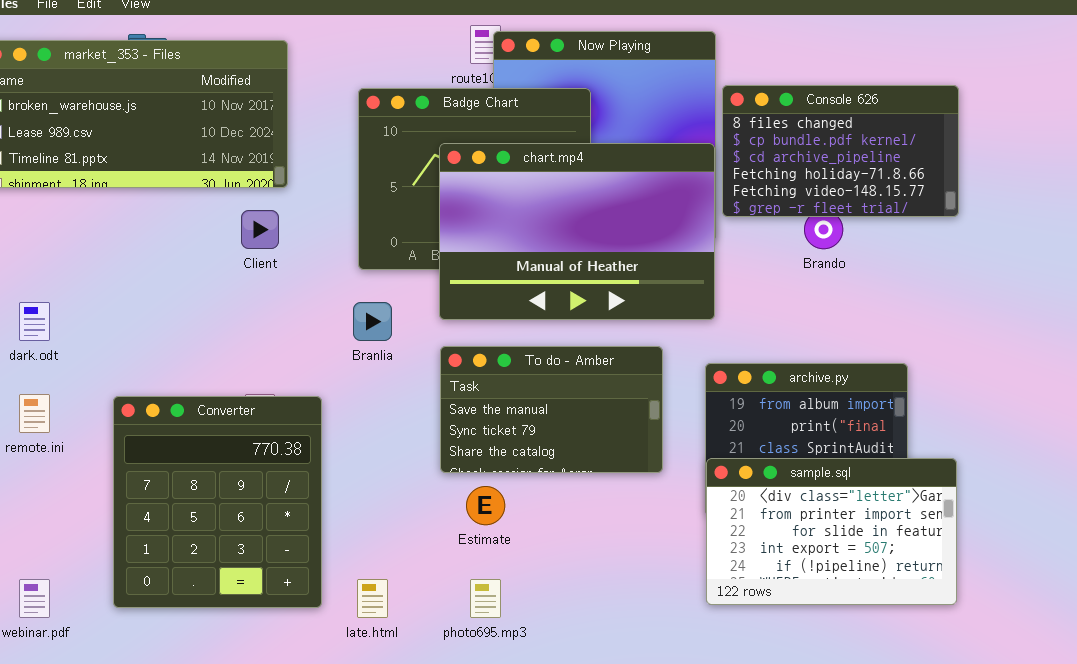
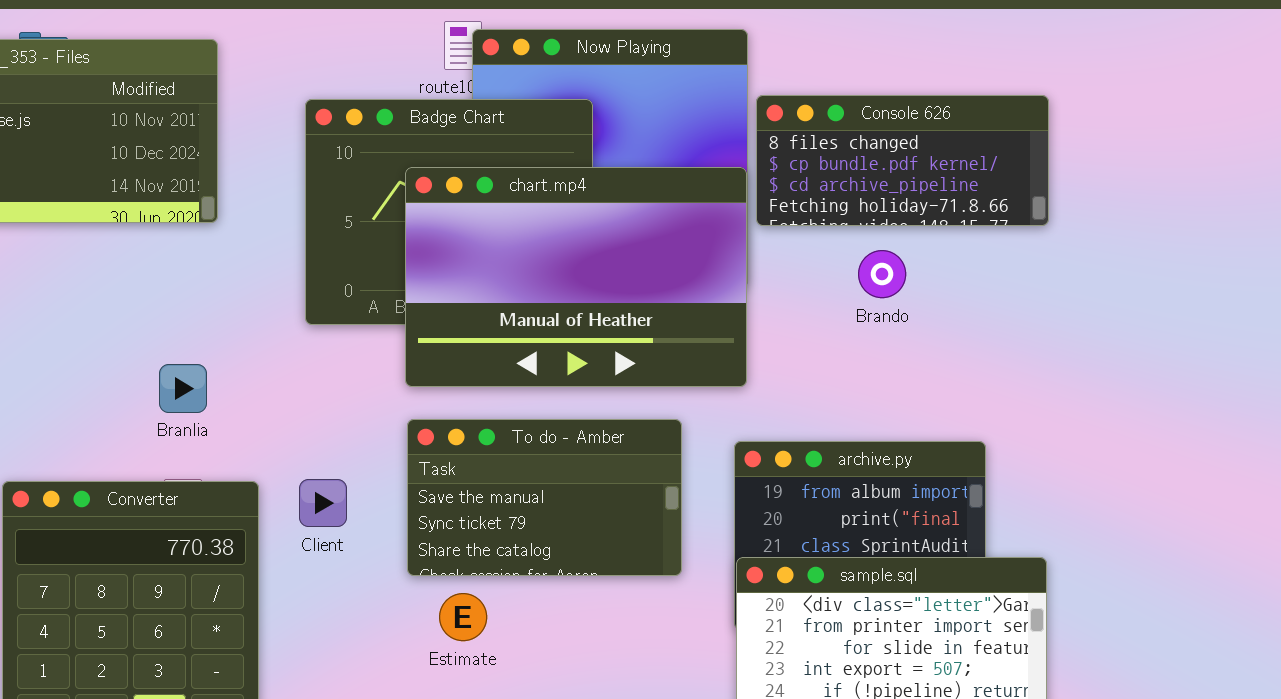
Console 626: [722,85,959,217] -> [756,95,1049,226], resized
Client: [241,210,279,249] -> [299,479,347,527], moved
Branlia: [353,302,392,341] -> [159,364,207,413], moved

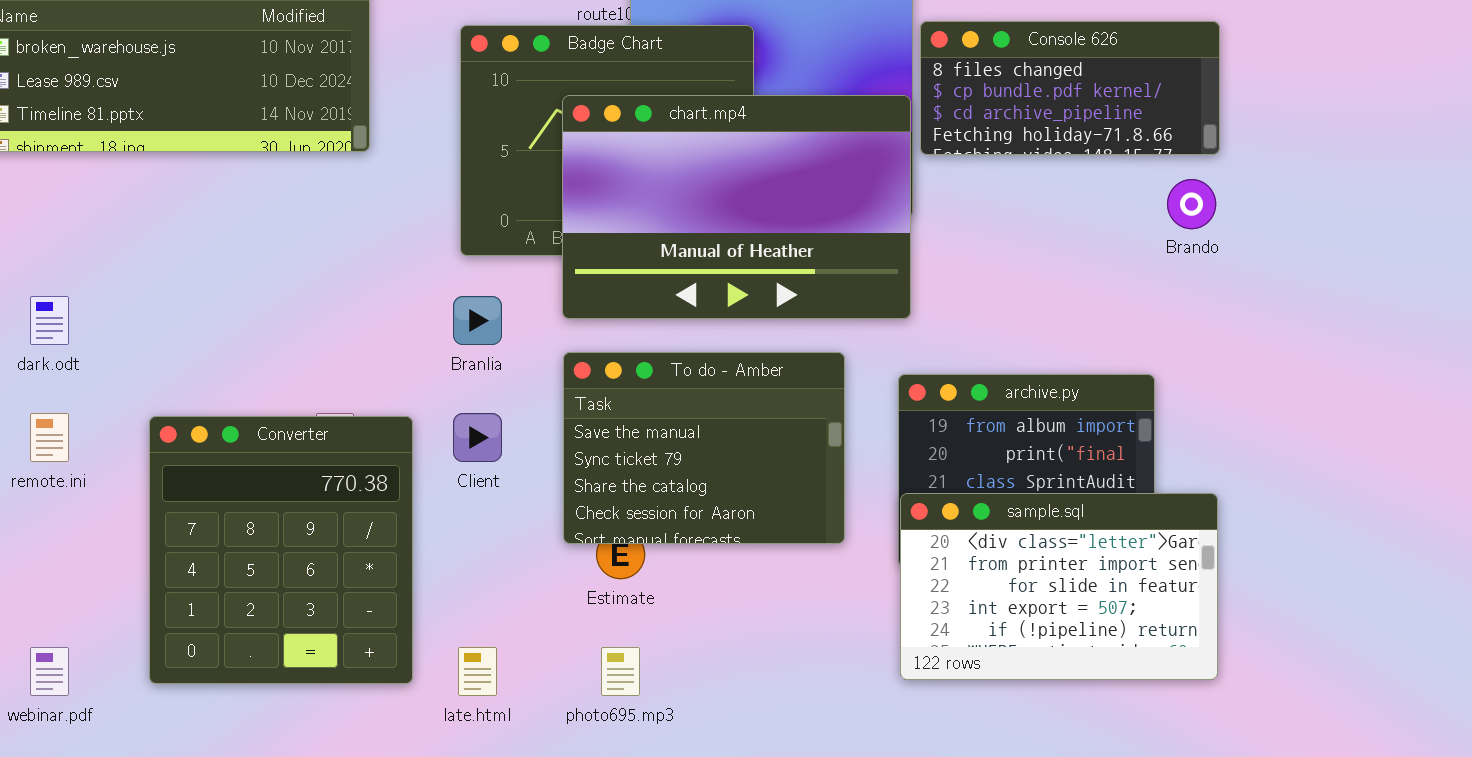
Brando: [858,250,906,298] -> [1167,179,1216,229], moved
Branlia: [159,364,207,413] -> [453,296,502,345], moved
To do - Amber: [407,419,682,576] -> [563,352,845,544], resized

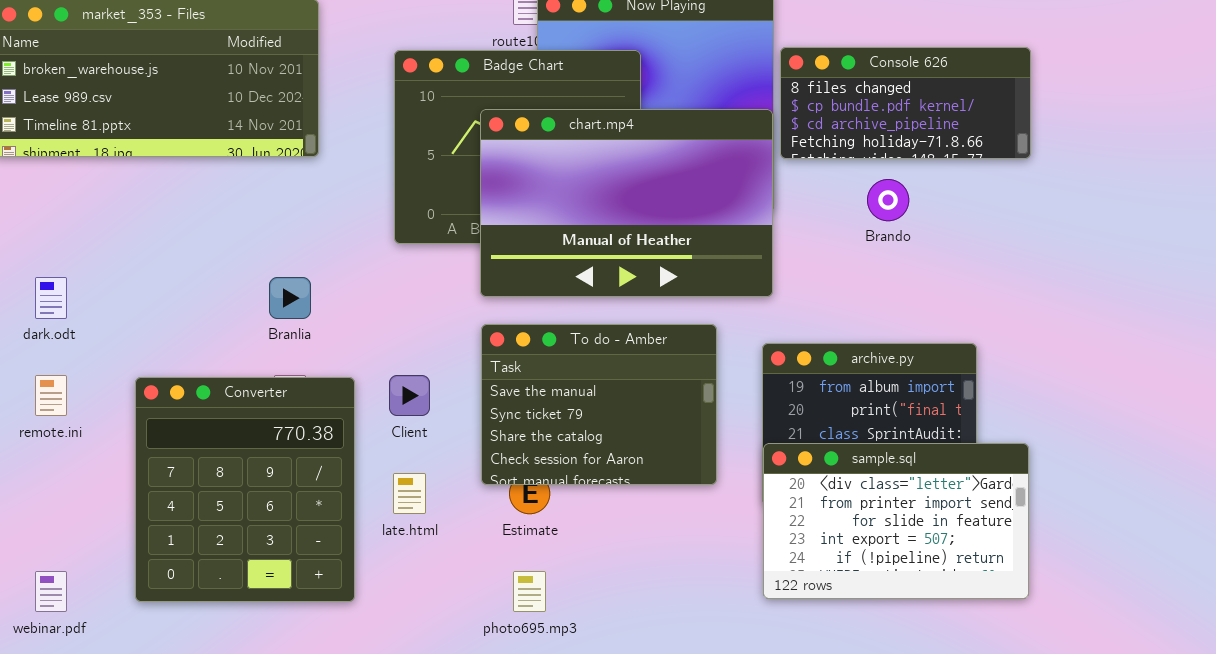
Brando: [1167,179,1216,229] -> [867,179,909,221], moved
Branlia: [453,296,502,345] -> [269,277,311,319], moved
late.html: [458,647,497,696] -> [393,473,426,514], moved

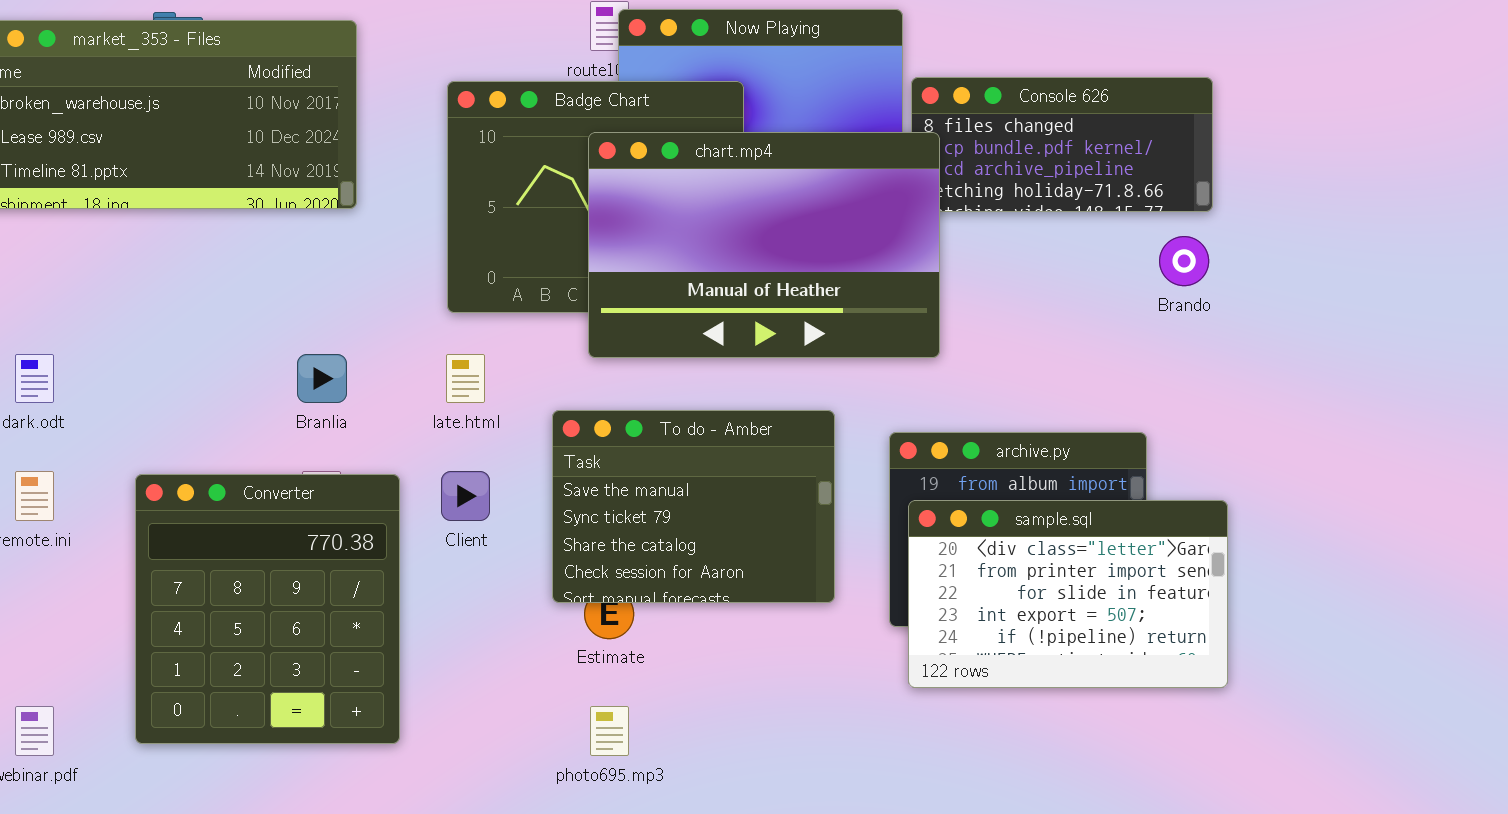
chart.mp4: [480,109,773,297] -> [588,132,940,358], moved
Brando: [867,179,909,221] -> [1159,236,1209,286], moved
sample.sql: [763,443,1029,599] -> [908,500,1228,688], moved
late.html: [393,473,426,514] -> [446,354,485,403], moved

